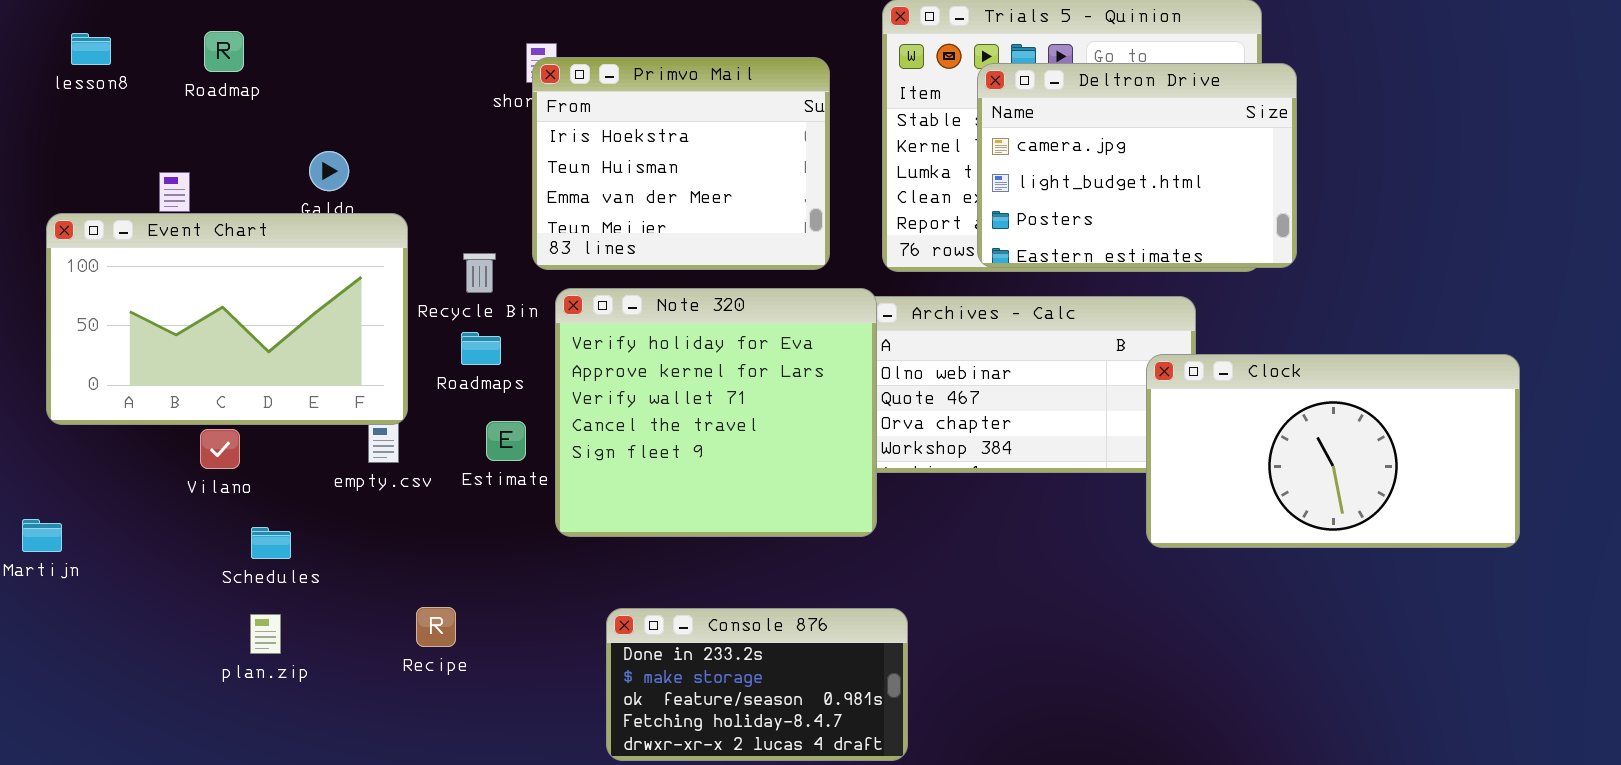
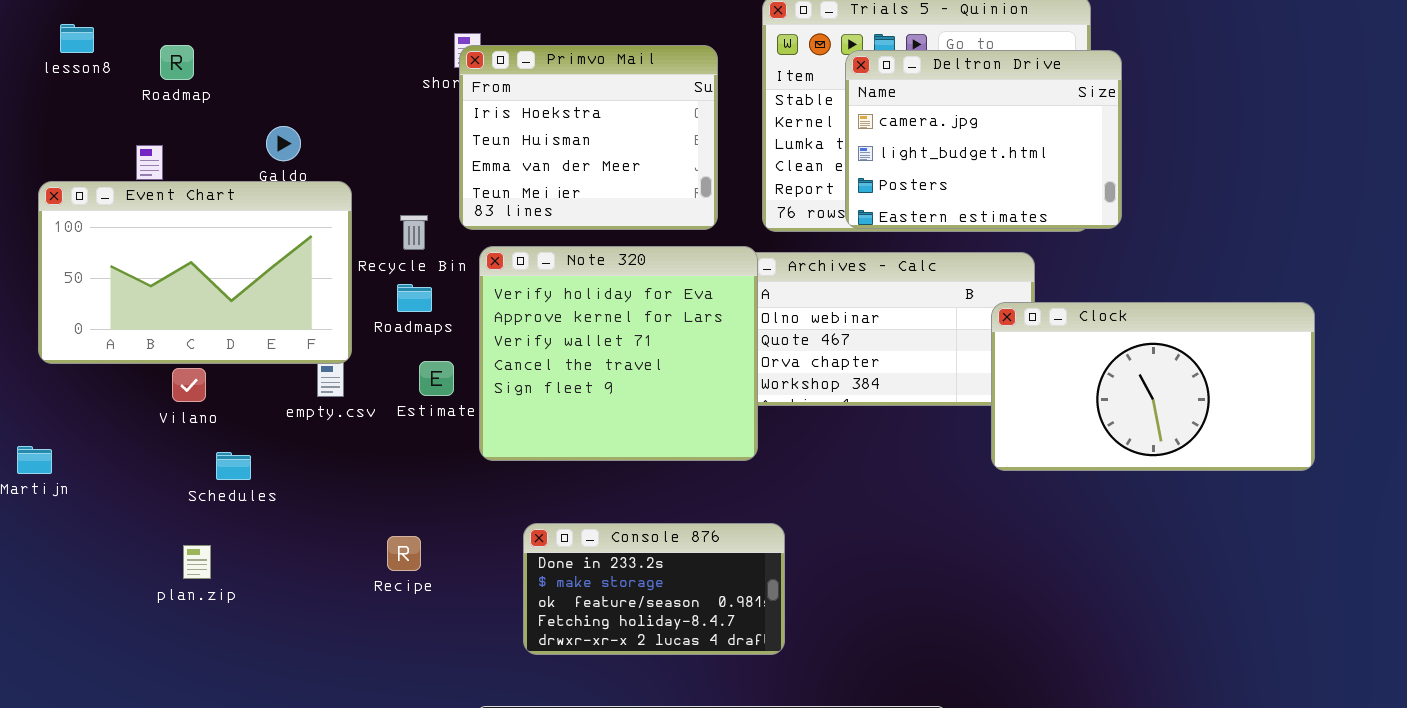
Roadmap: [204,31,244,72] -> [160,45,194,80], moved
Recipe: [416,607,456,647] -> [387,536,421,571], moved
plan.zip: [250,614,281,654] -> [183,545,211,579], moved

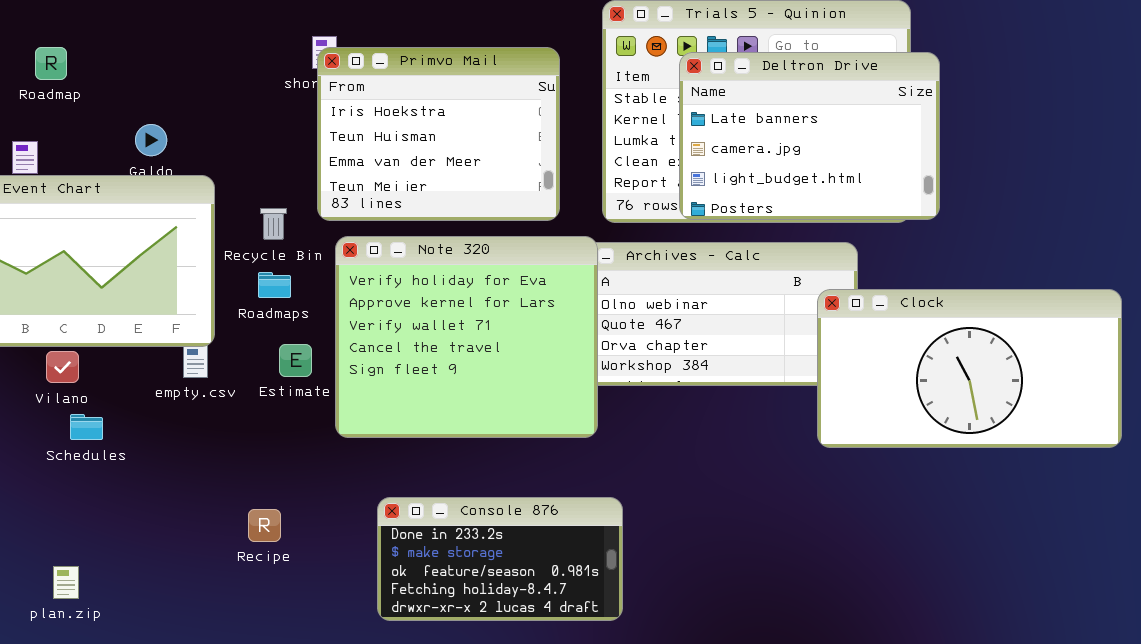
Deltron Drive: [845,50,1122,229] -> [679,52,940,220], scrolled up 1 row
Schedules: [216,452,251,480] -> [70,414,103,440], moved
plan.zip: [183,545,211,579] -> [53,566,79,599], moved

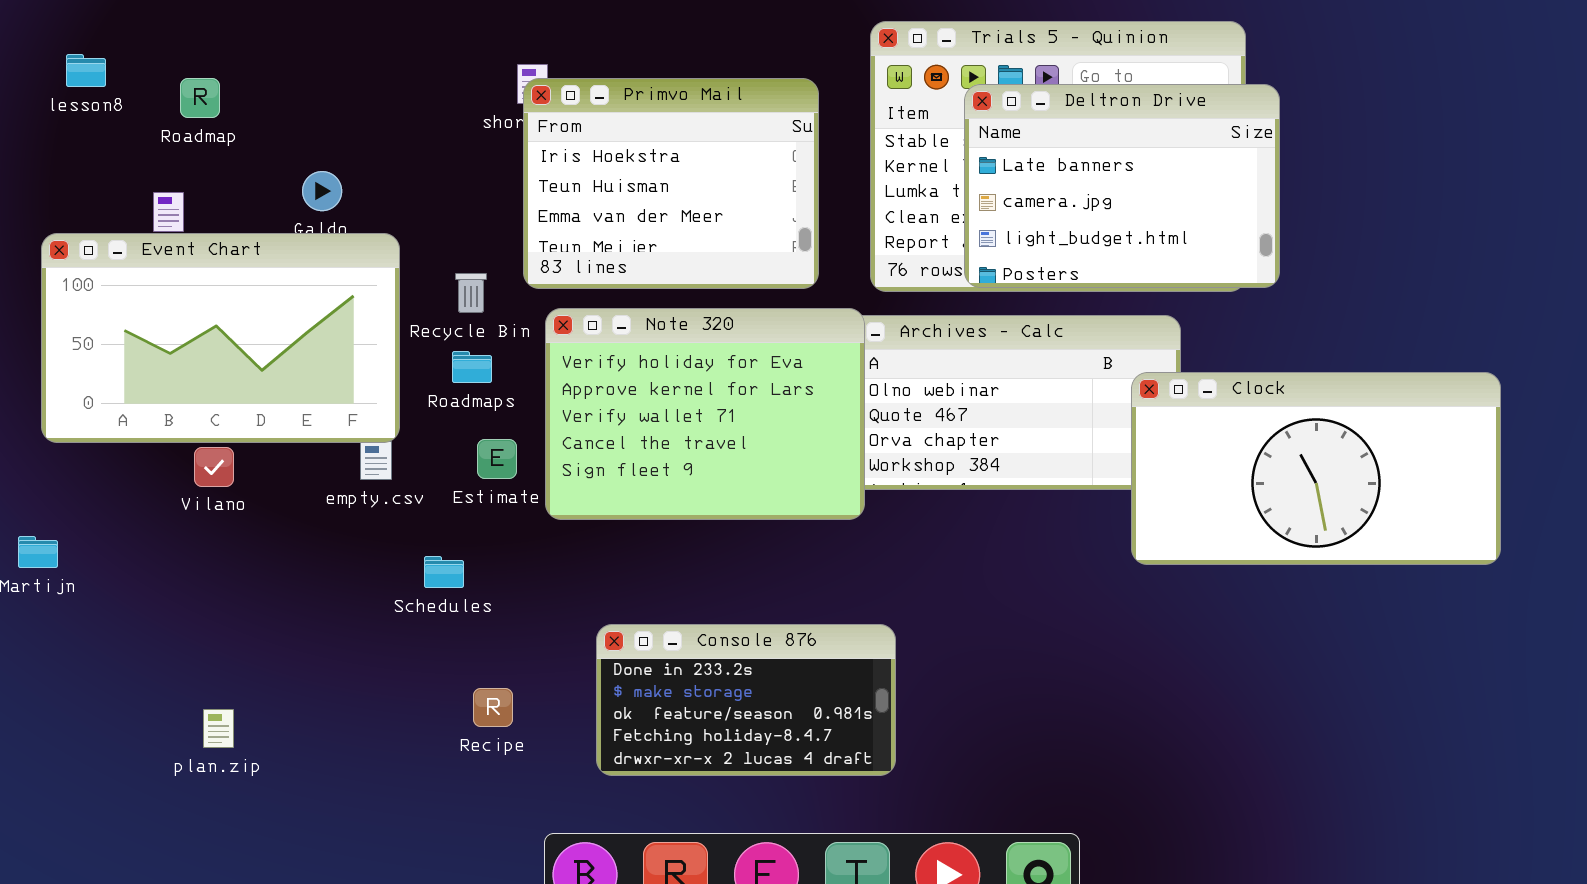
Note 320: [335,236,598,438] -> [545,308,865,520], resized
Schedules: [70,414,103,440] -> [424,556,464,588], moved
Recipe: [248,509,281,542] -> [473,688,513,727], moved

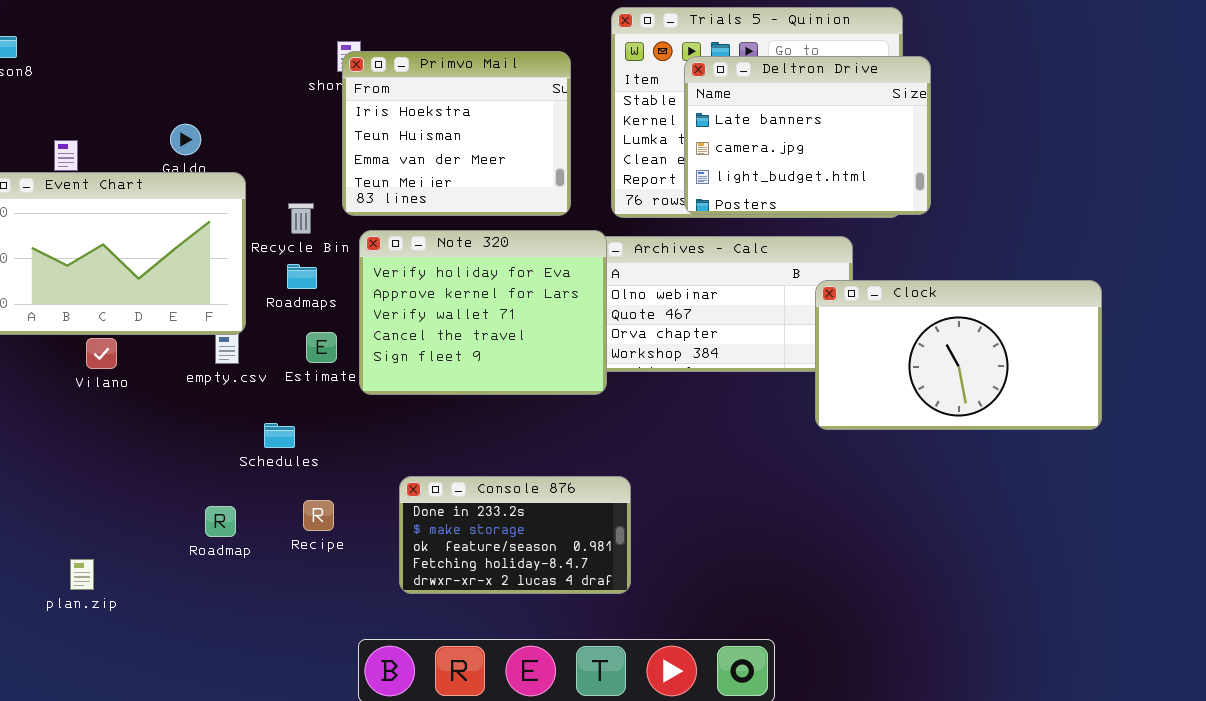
Roadmap: [180,78,220,118] -> [205,506,236,537], moved
Recipe: [473,688,513,727] -> [303,500,334,531], moved
plan.zip: [203,709,234,748] -> [70,559,94,590], moved

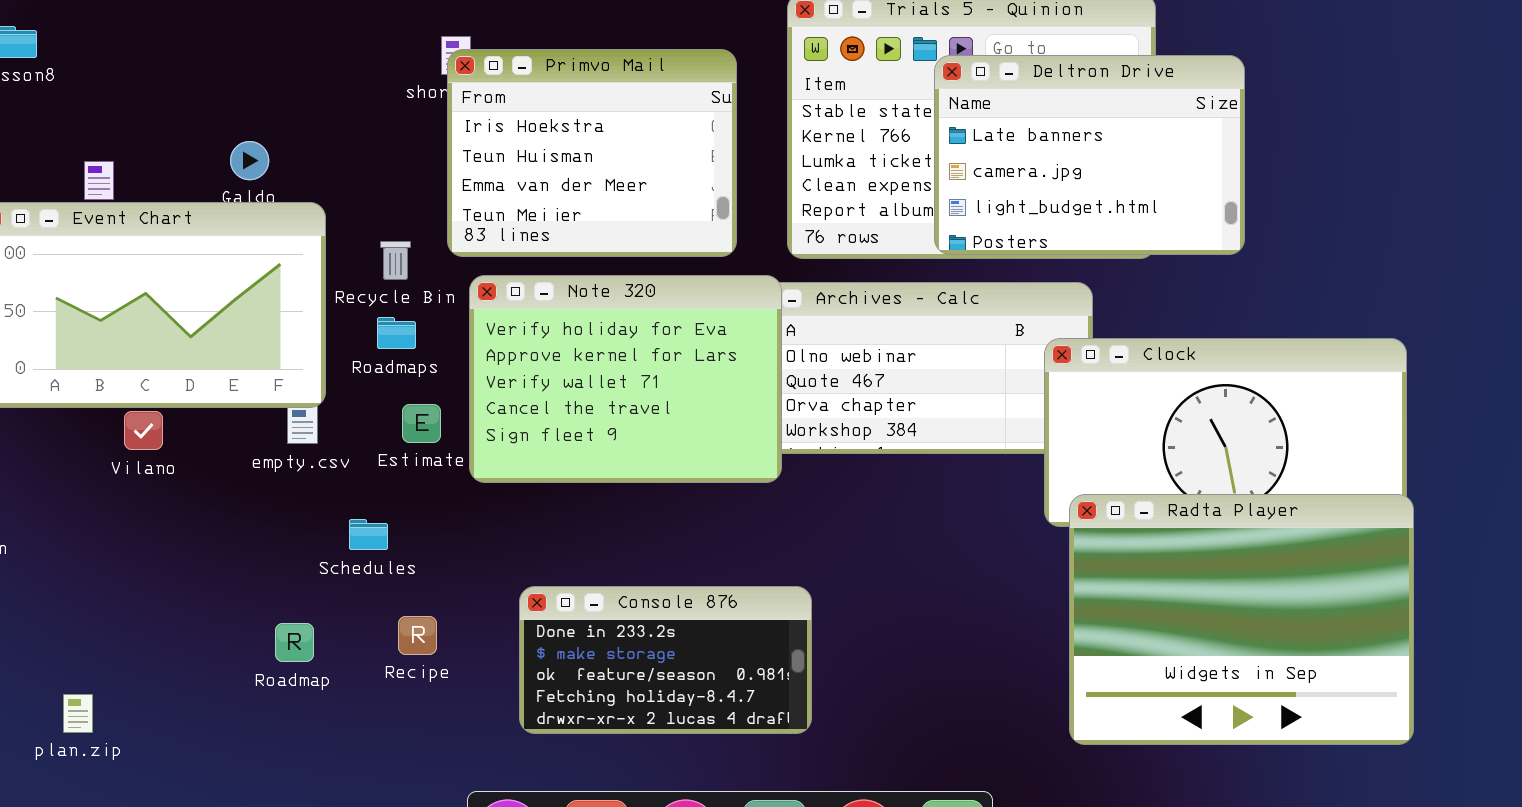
Deltron Drive: [684,56,931,215] -> [934,55,1245,255], moved
Radta Player: none -> [1069,494,1414,745], opened
plan.zip: [70,559,94,590] -> [63,694,93,733], moved

